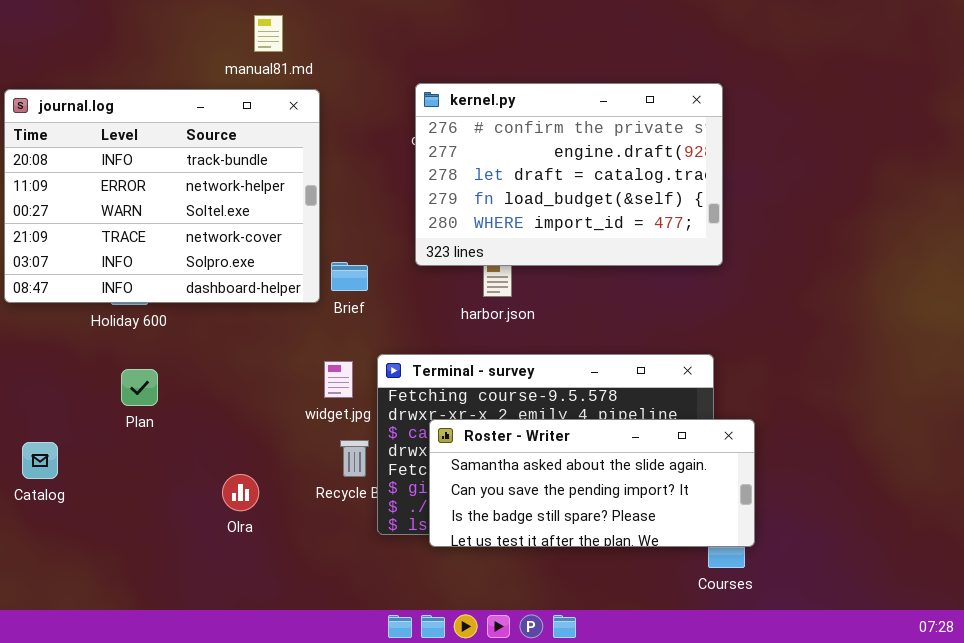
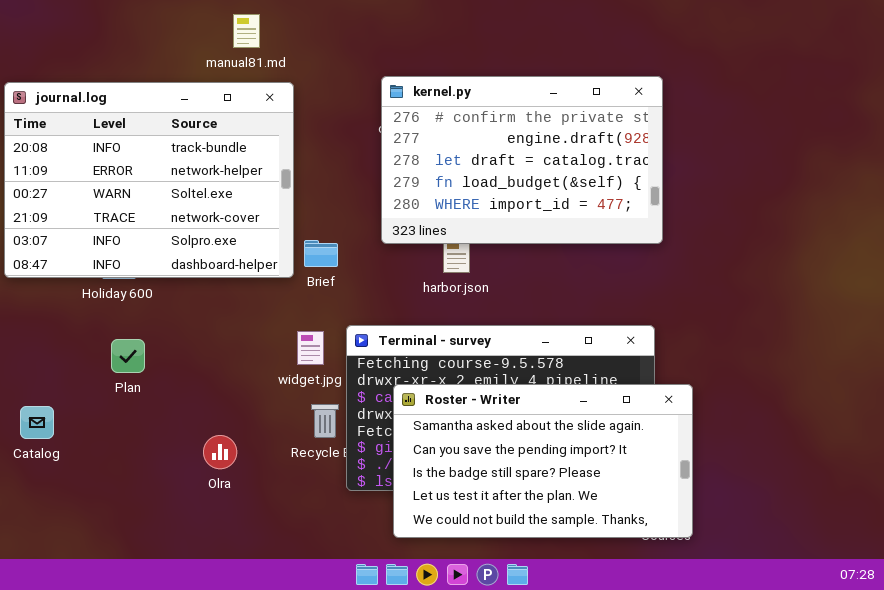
Roster - Writer: [429,419,755,547] -> [393,384,693,538], resized

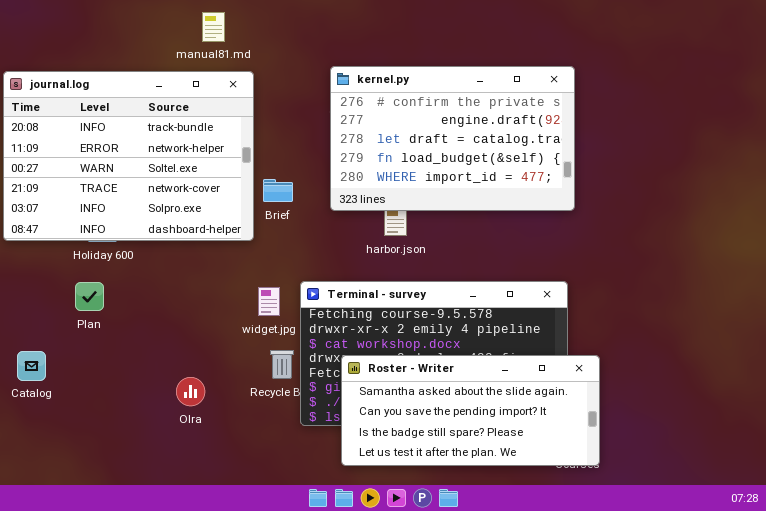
Brief: [304,240,338,267] -> [263,179,293,202], moved
Plan: [111,339,145,373] -> [75,282,104,311], moved
Roster - Writer: [393,384,693,538] -> [341,355,600,466], resized

